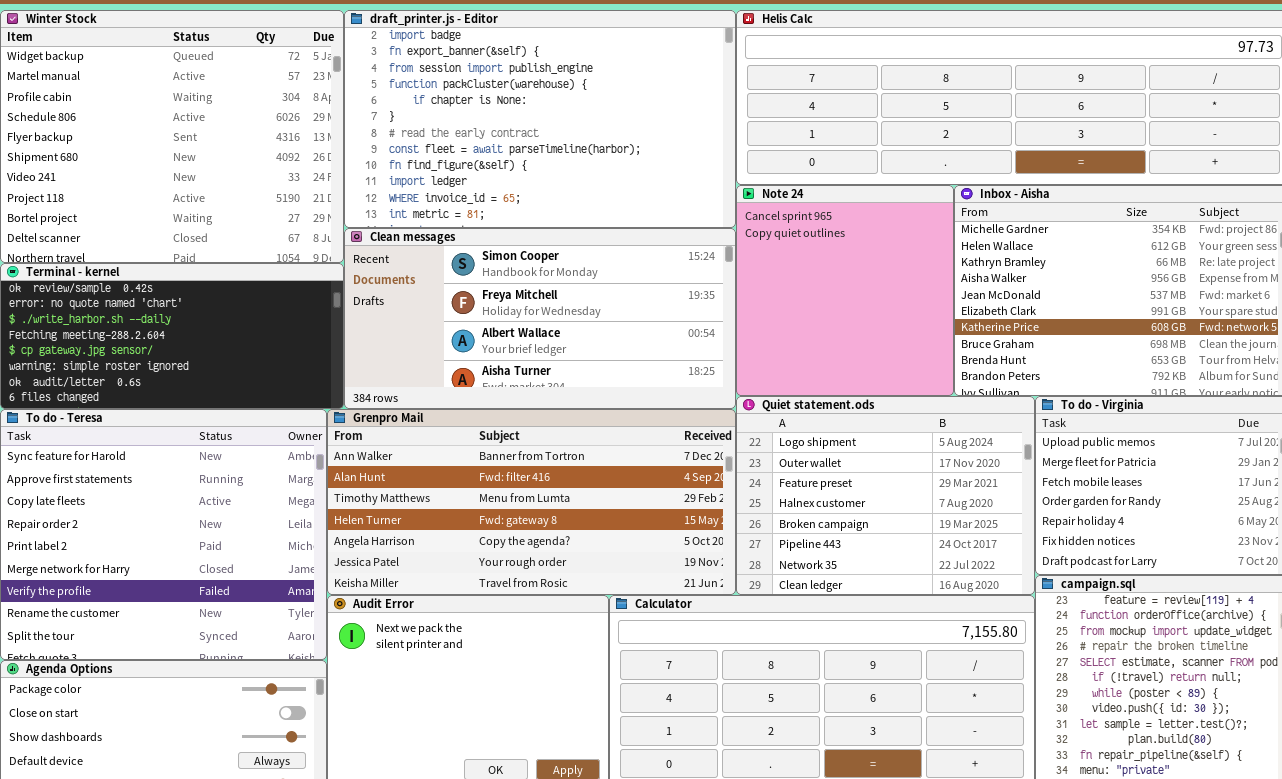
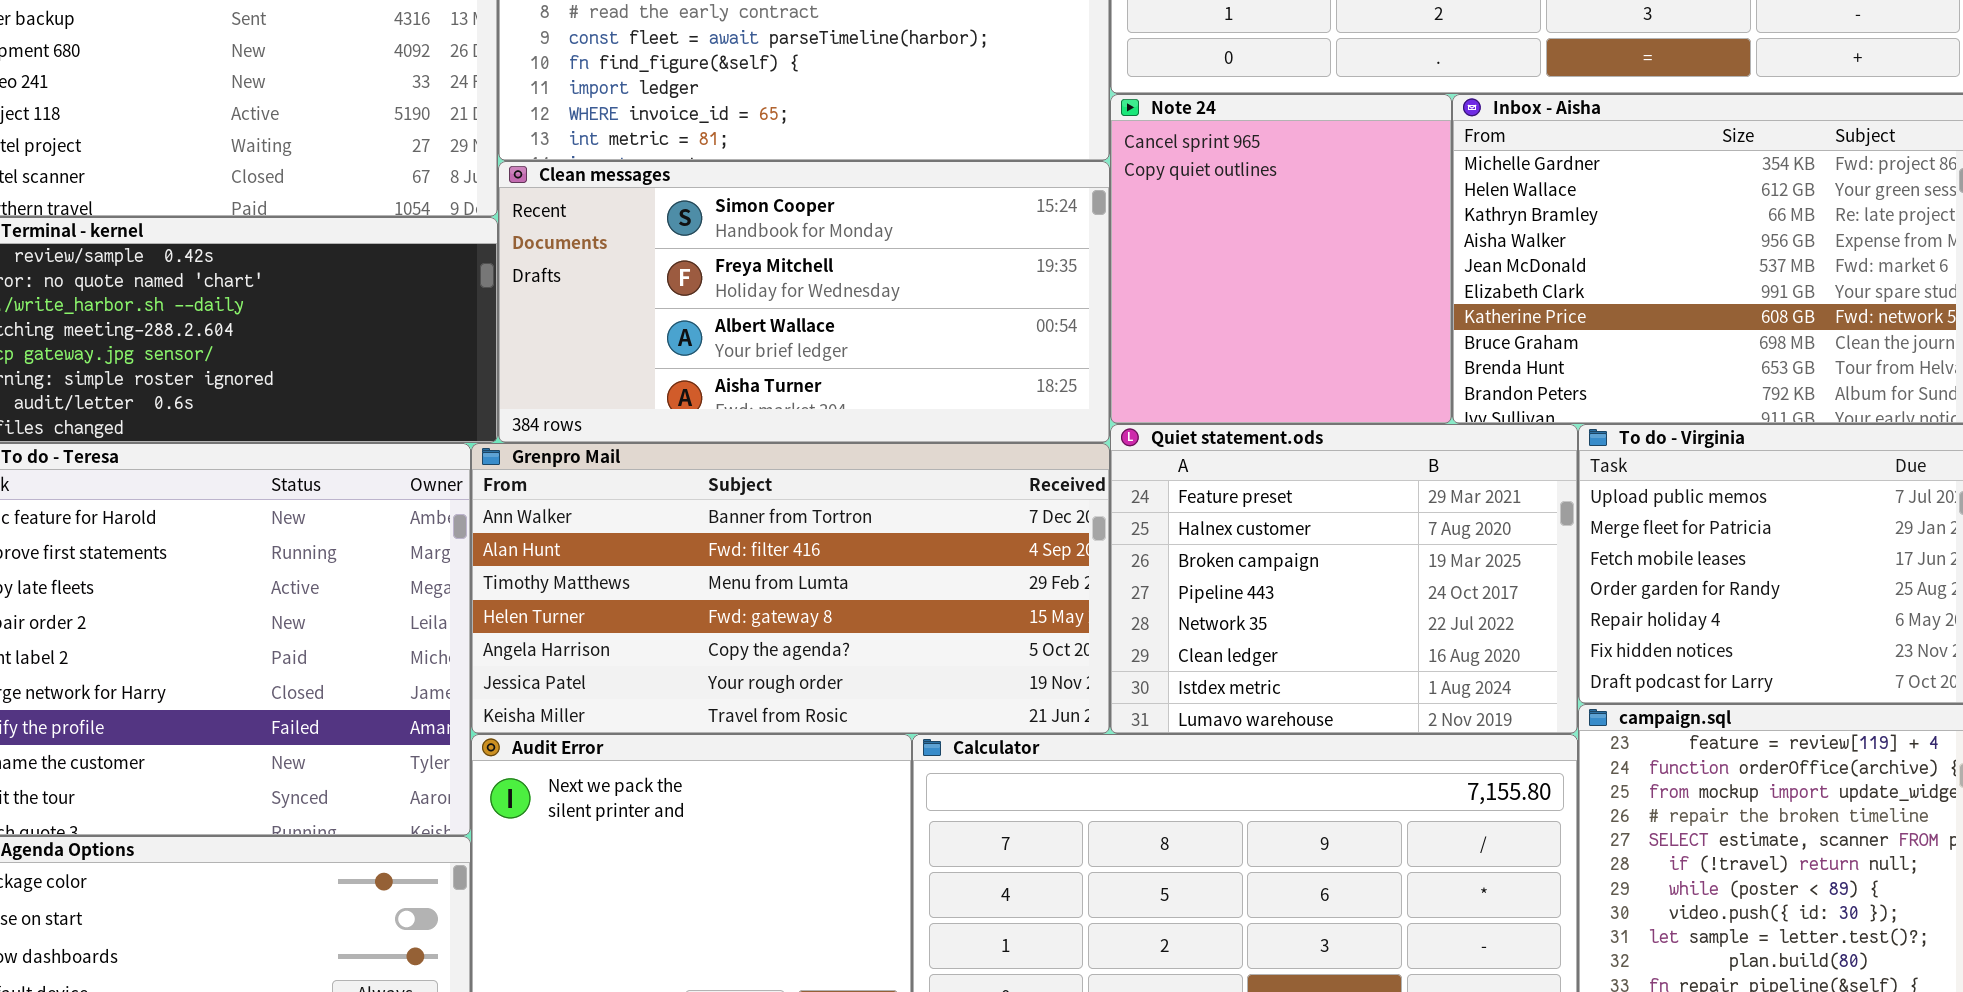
Quiet statement.ods: [736,396,1035,595] -> [1110,424,1578,734], scrolled down 2 rows

